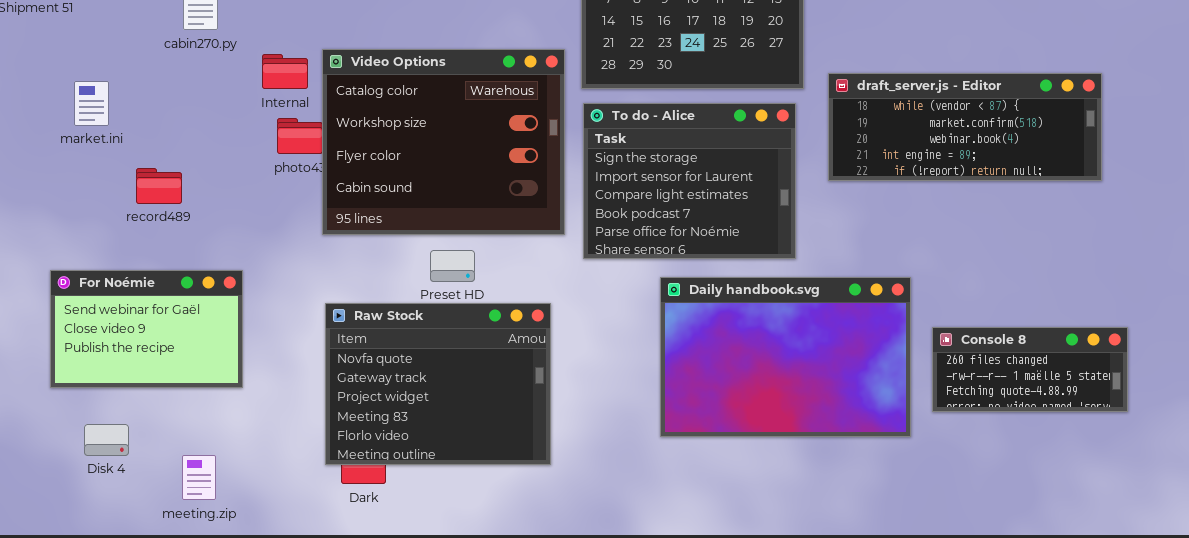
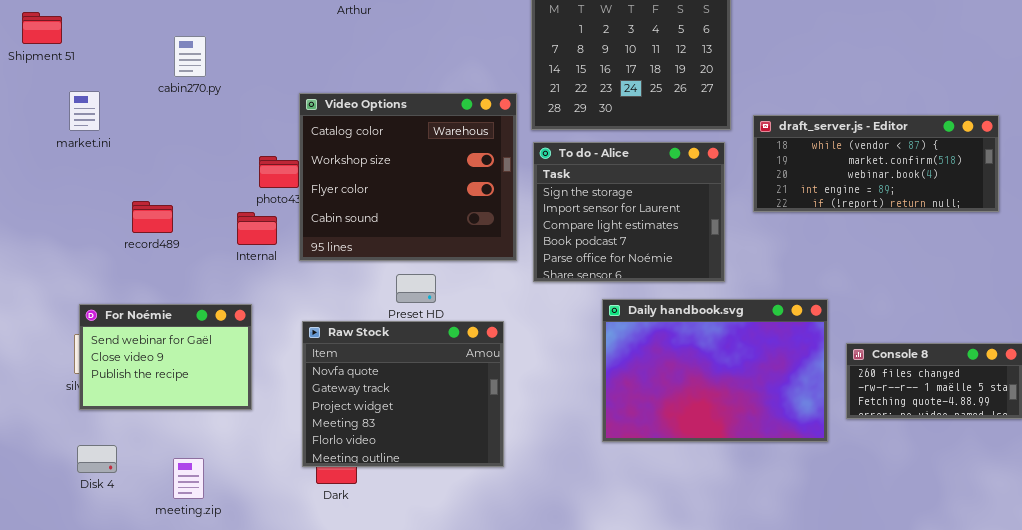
Internal: [262,54,308,89] -> [237,212,277,245], moved
market.ini: [74,81,109,126] -> [69,91,100,131], moved
For Noémie: [50,270,243,388] -> [79,304,252,410], moved
Disk 4: [84,424,129,456] -> [77,445,117,473], moved

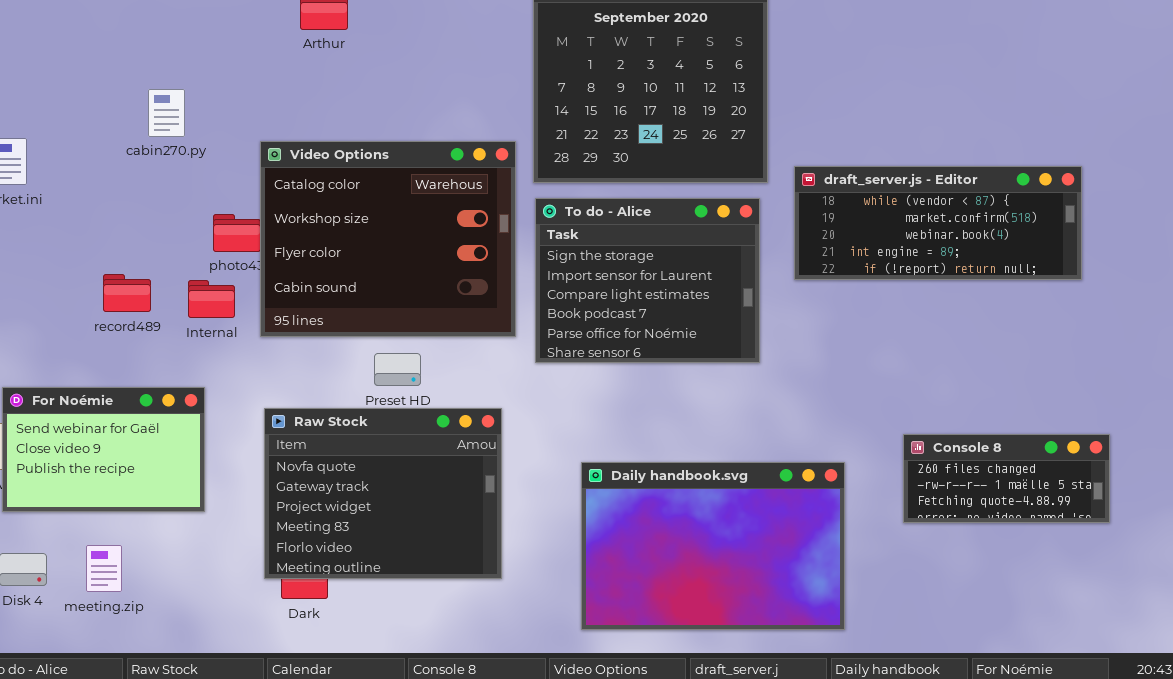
cabin270.py: [174,36,206,77] -> [148,89,185,137], moved
record489: [132,201,173,233] -> [103,274,151,312], moved
Daily handbook.svg: [602,299,828,442] -> [581,462,845,630], moved
meeting.zip: [173,458,204,499] -> [86,545,122,592], moved

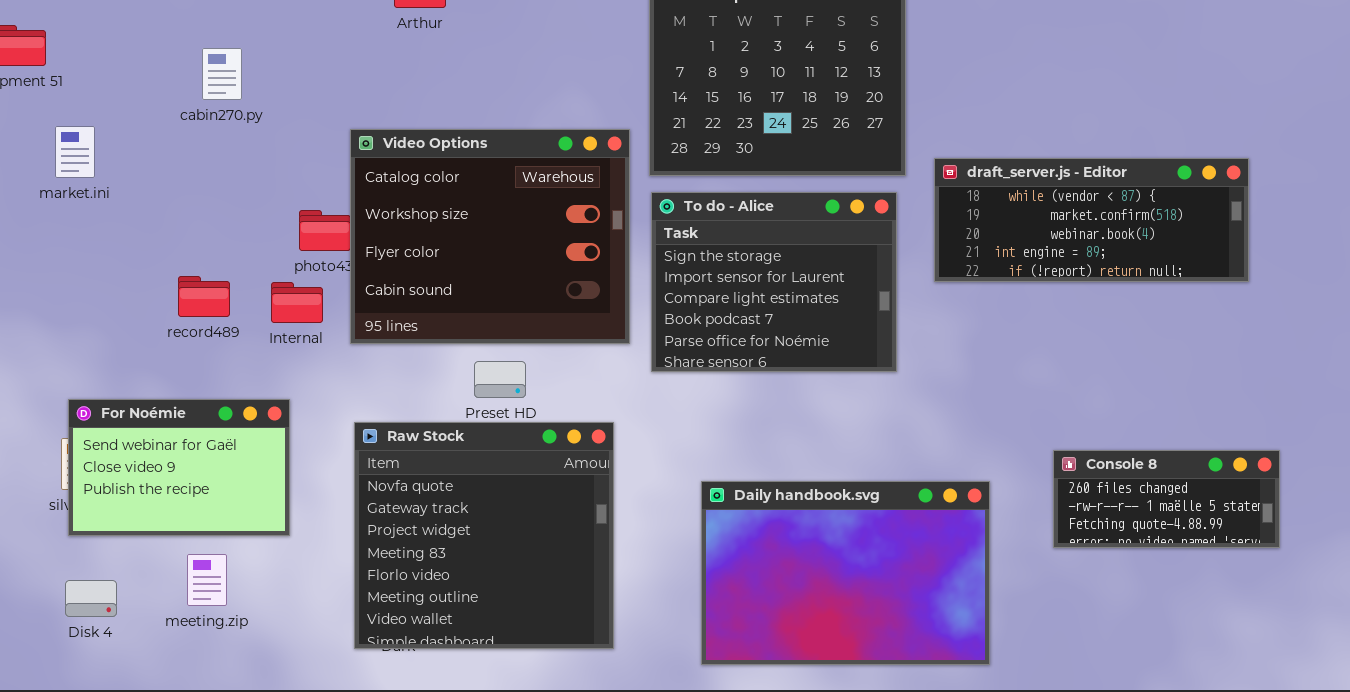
cabin270.py: [148,89,185,137] -> [202,48,242,100], moved
Raw Stock: [264,408,502,579] -> [354,422,614,649], resized
meeting.zip: [86,545,122,592] -> [187,554,227,606], moved

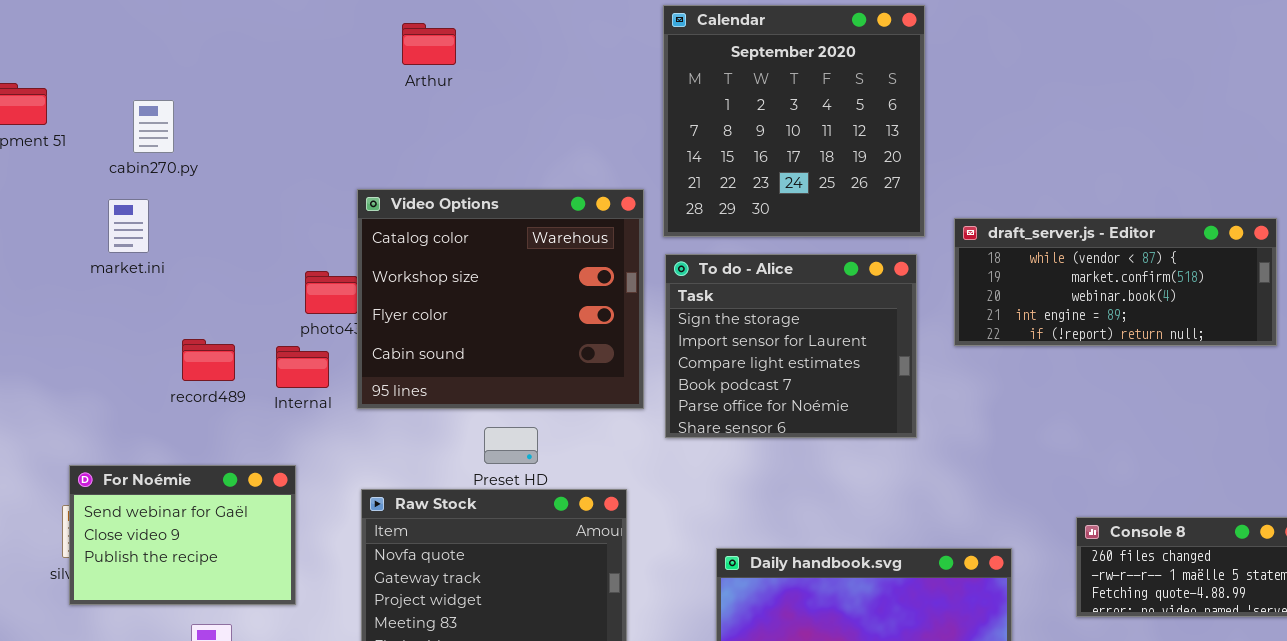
cabin270.py: [202,48,242,100] -> [133,100,174,153], moved
market.ini: [55,126,95,178] -> [108,199,149,253], moved

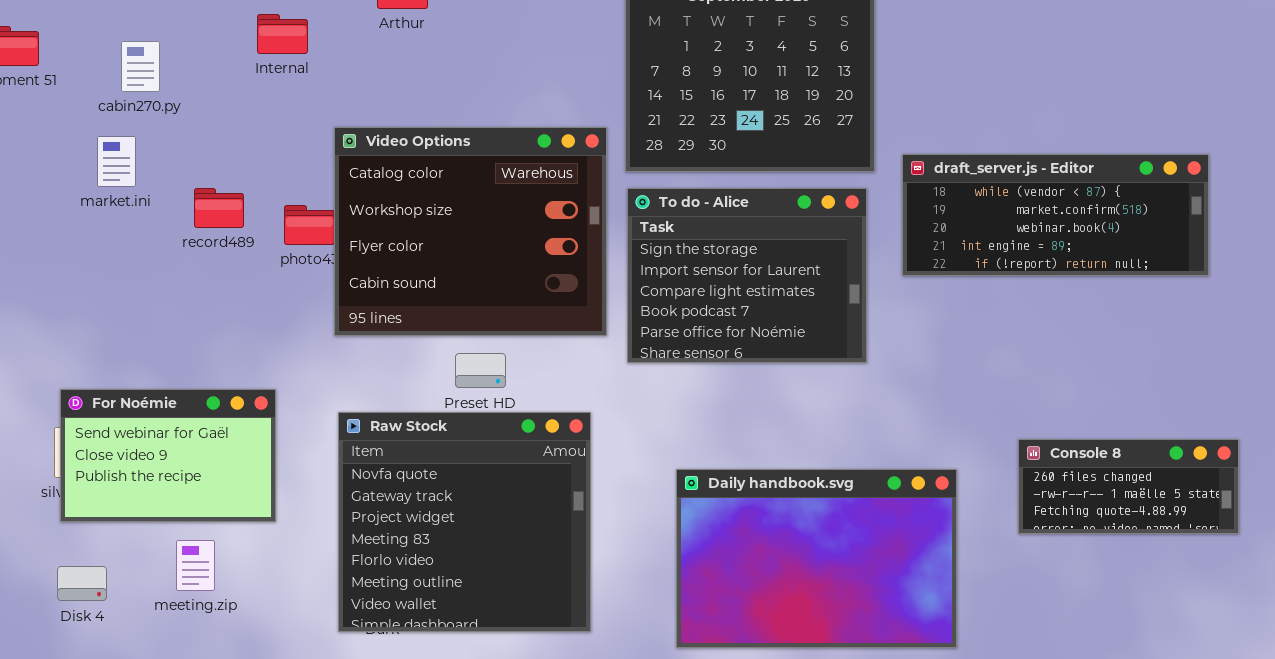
record489: [182,339,235,381] -> [194,188,244,228], moved
Internal: [276,346,329,388] -> [257,14,308,54], moved

